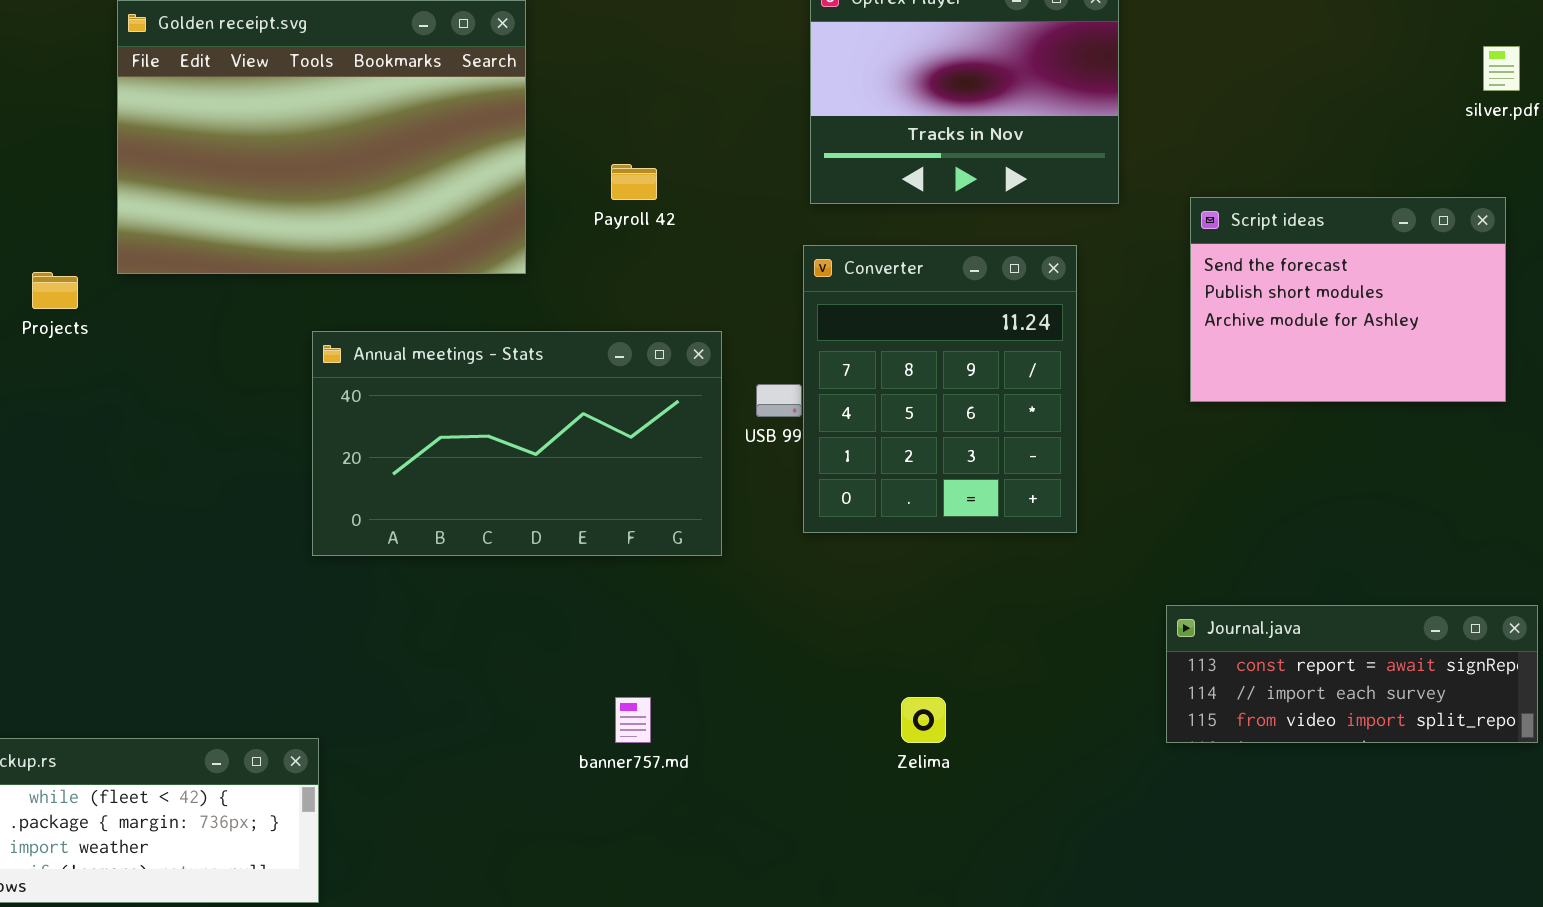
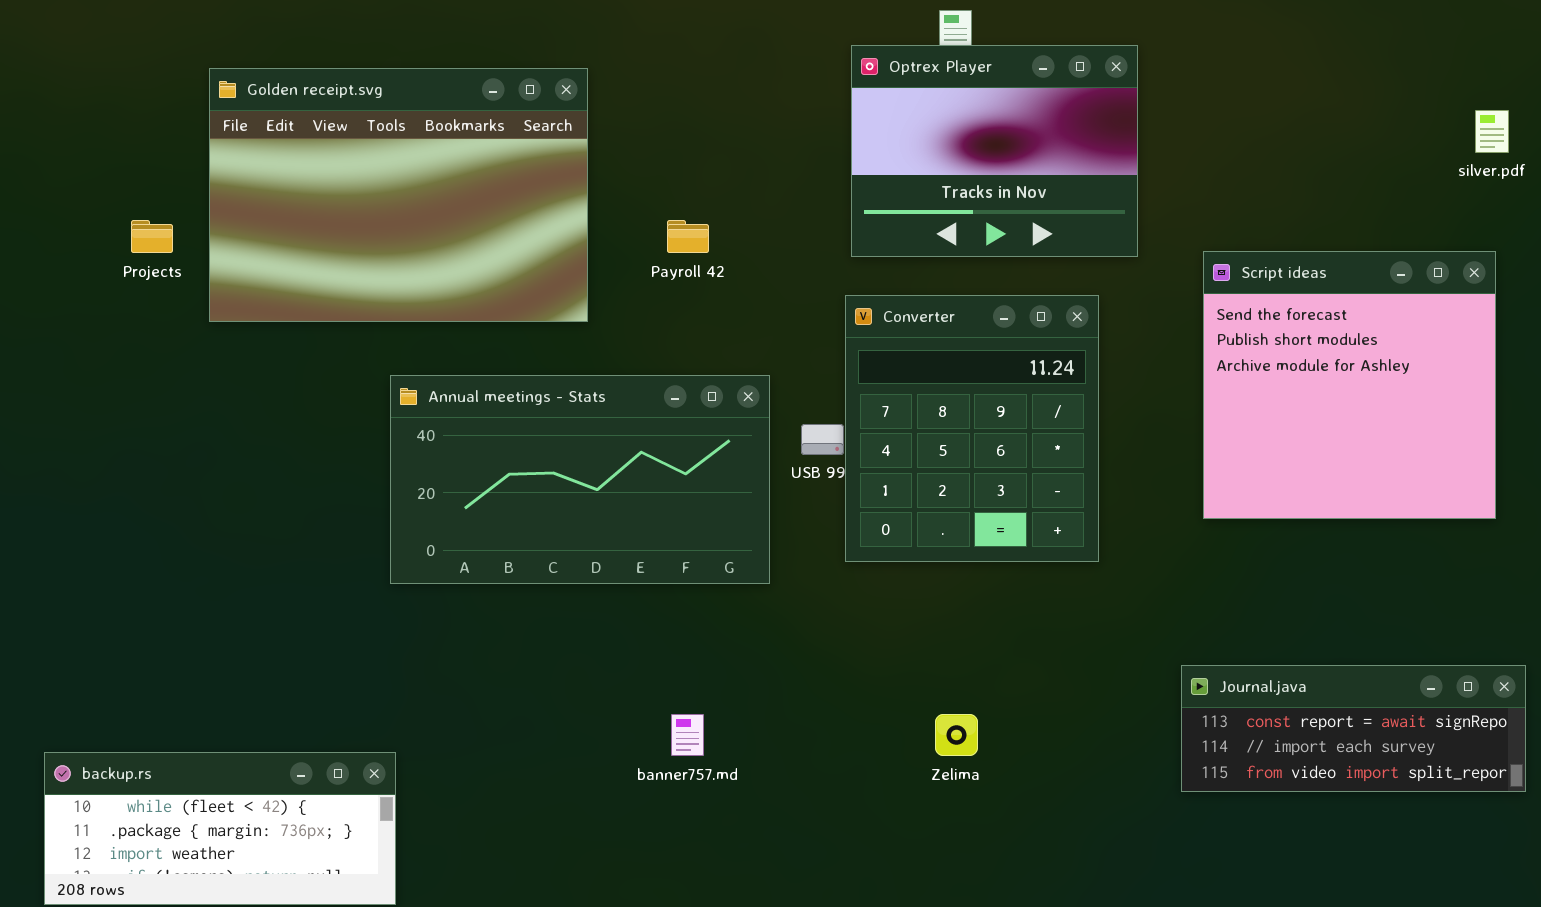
Script ideas: [1190,197,1506,402] -> [1203,251,1496,519], resized
Projects: [32,272,78,309] -> [131,220,173,253], moved
Journal.java: [1166,605,1538,743] -> [1181,665,1526,792], moved

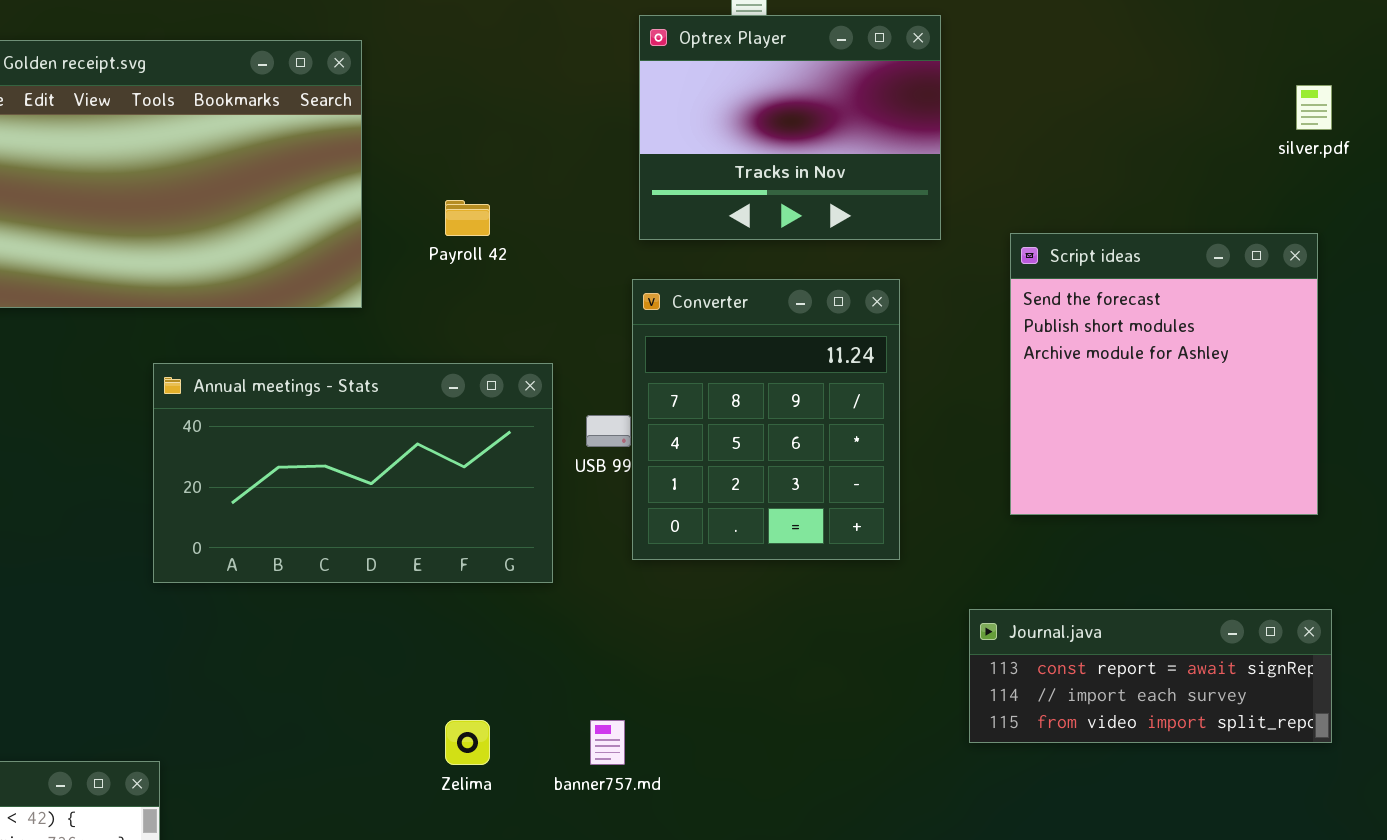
Journal.java: [1181,665,1526,792] -> [969,609,1332,743], moved
banner757.md: [671,714,704,756] -> [590,720,625,765], moved
Zelima: [935,714,978,756] -> [445,720,490,765], moved

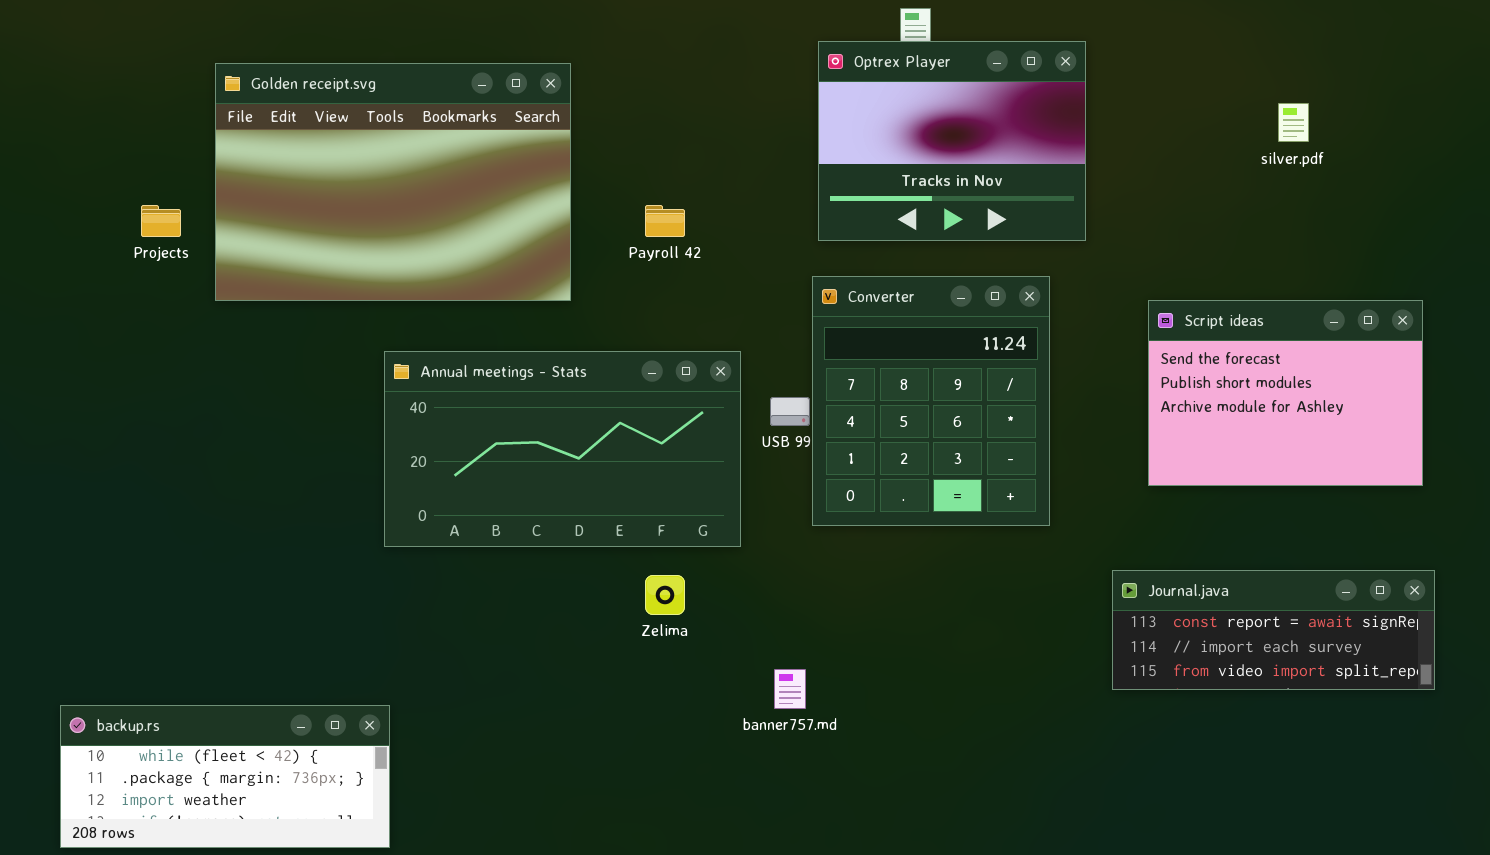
silver.pdf: [1296,85,1332,130] -> [1278,103,1309,142], moved
Script ideas: [1010,233,1318,515] -> [1148,300,1423,486], resized
Zelima: [445,720,490,765] -> [645,575,685,615], moved

